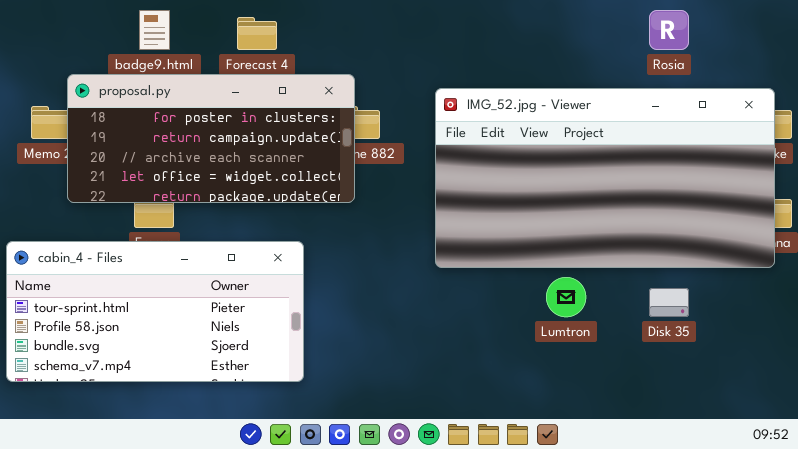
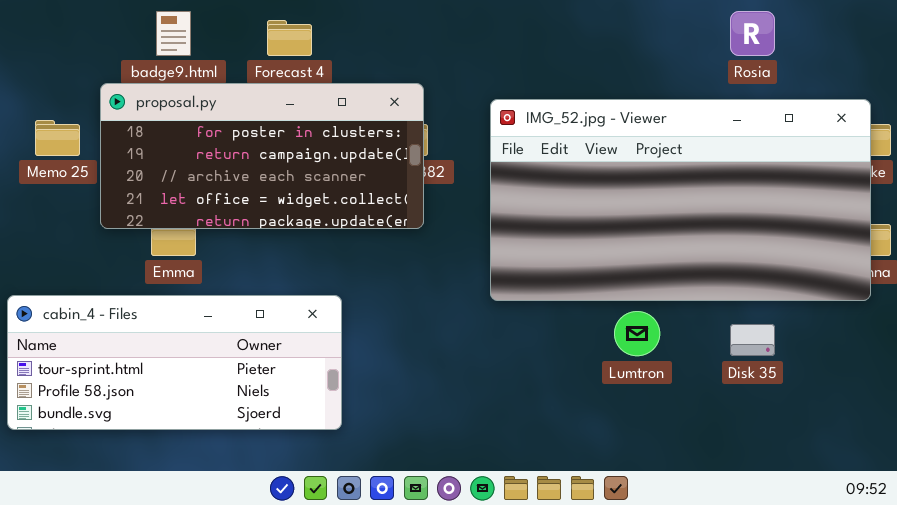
proposal.py: [67,74,355,203] -> [100,83,424,229], moved
cabin_4 - Files: [6,241,304,382] -> [7,295,342,430], resized

